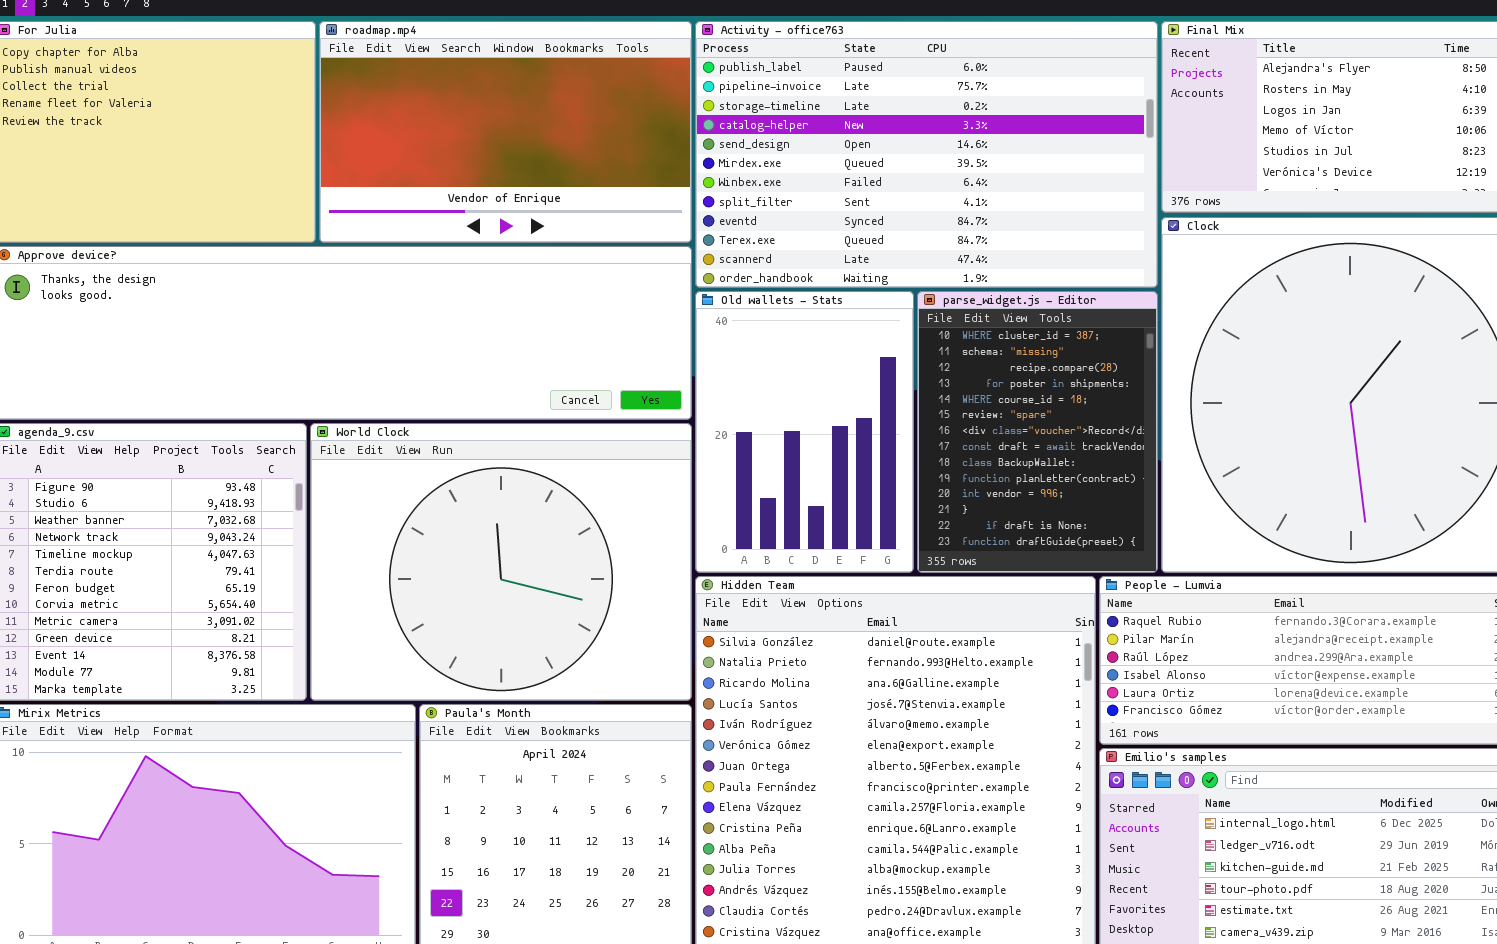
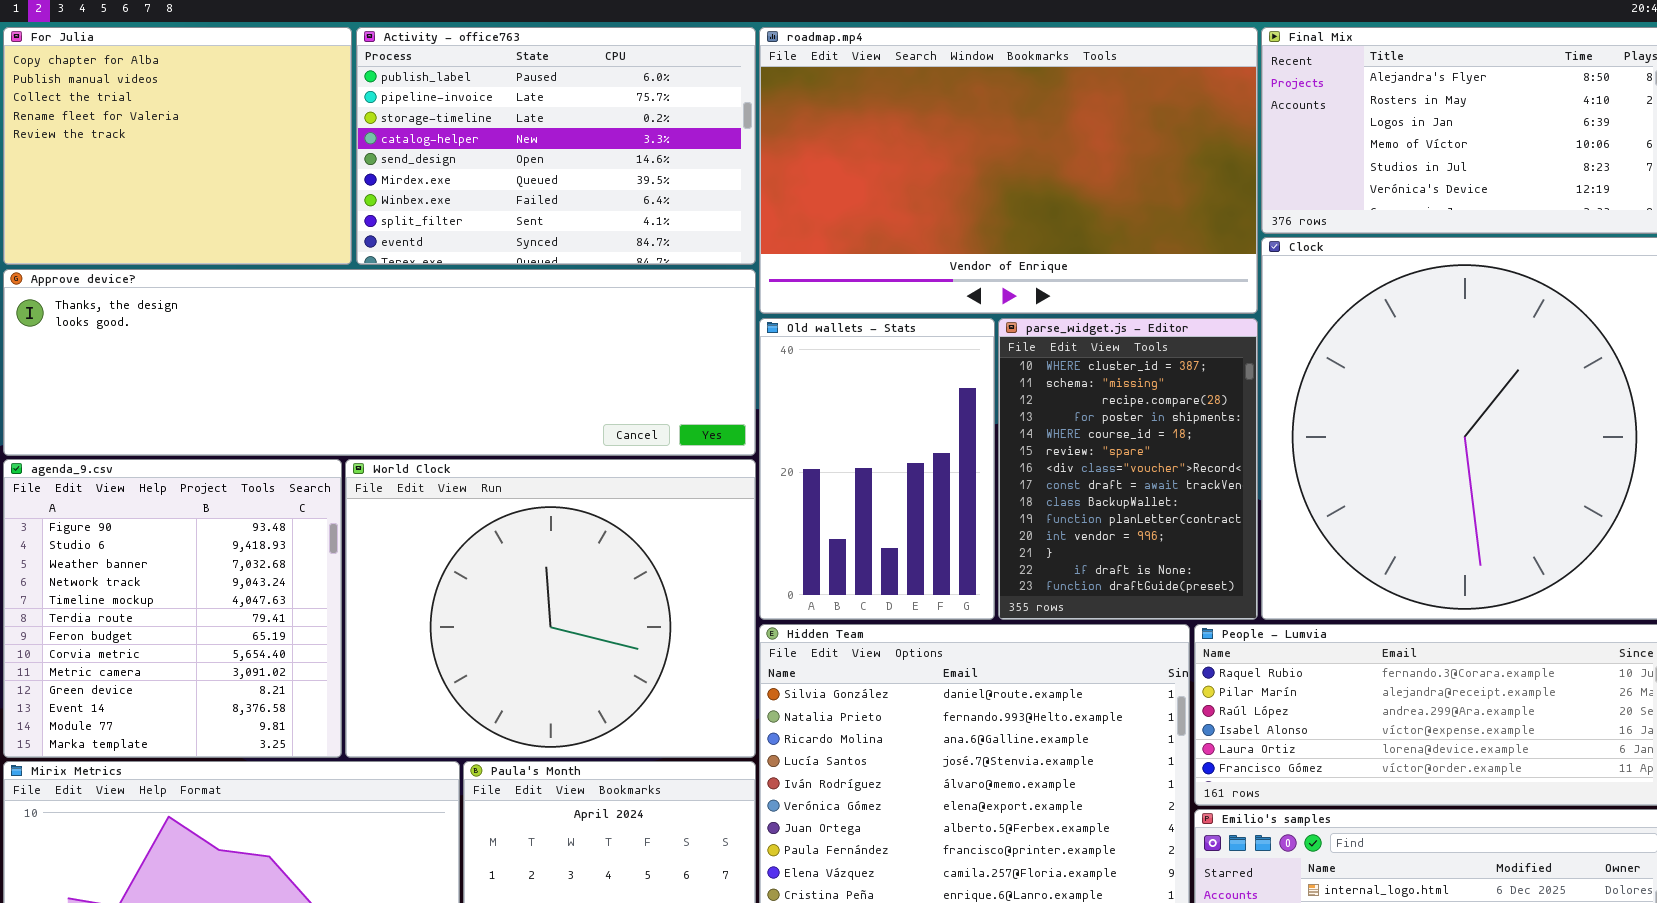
roadmap.mp4: [319,21,692,243] -> [759,27,1258,314], moved, resized
Activity - office763: [695,21,1158,288] -> [356,27,756,265], moved, resized

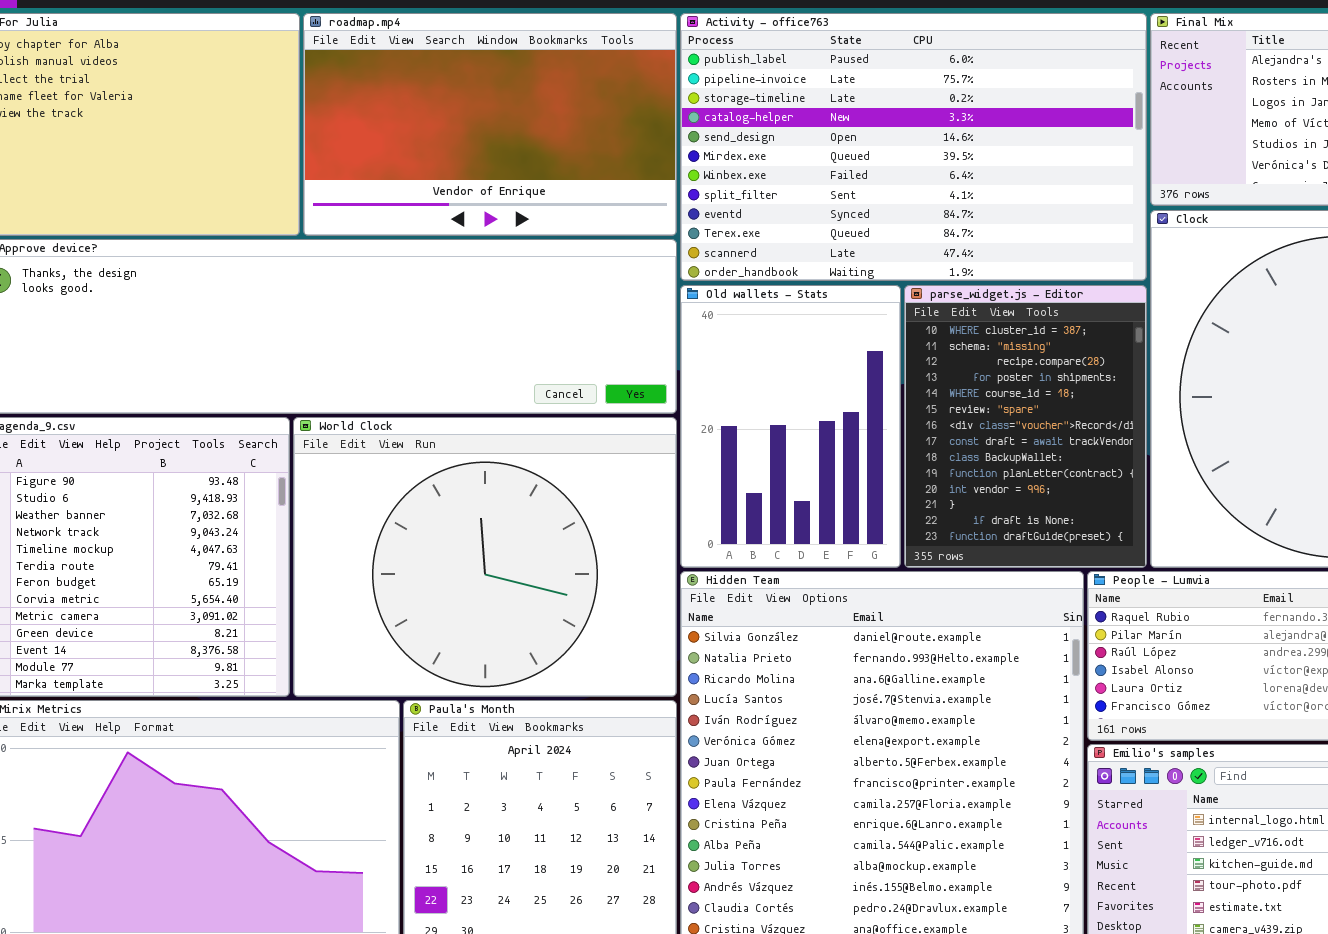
Activity - office763: [356,27,756,265] -> [680,13,1147,281], moved, resized
roadmap.mp4: [759,27,1258,314] -> [303,13,677,236], moved, resized

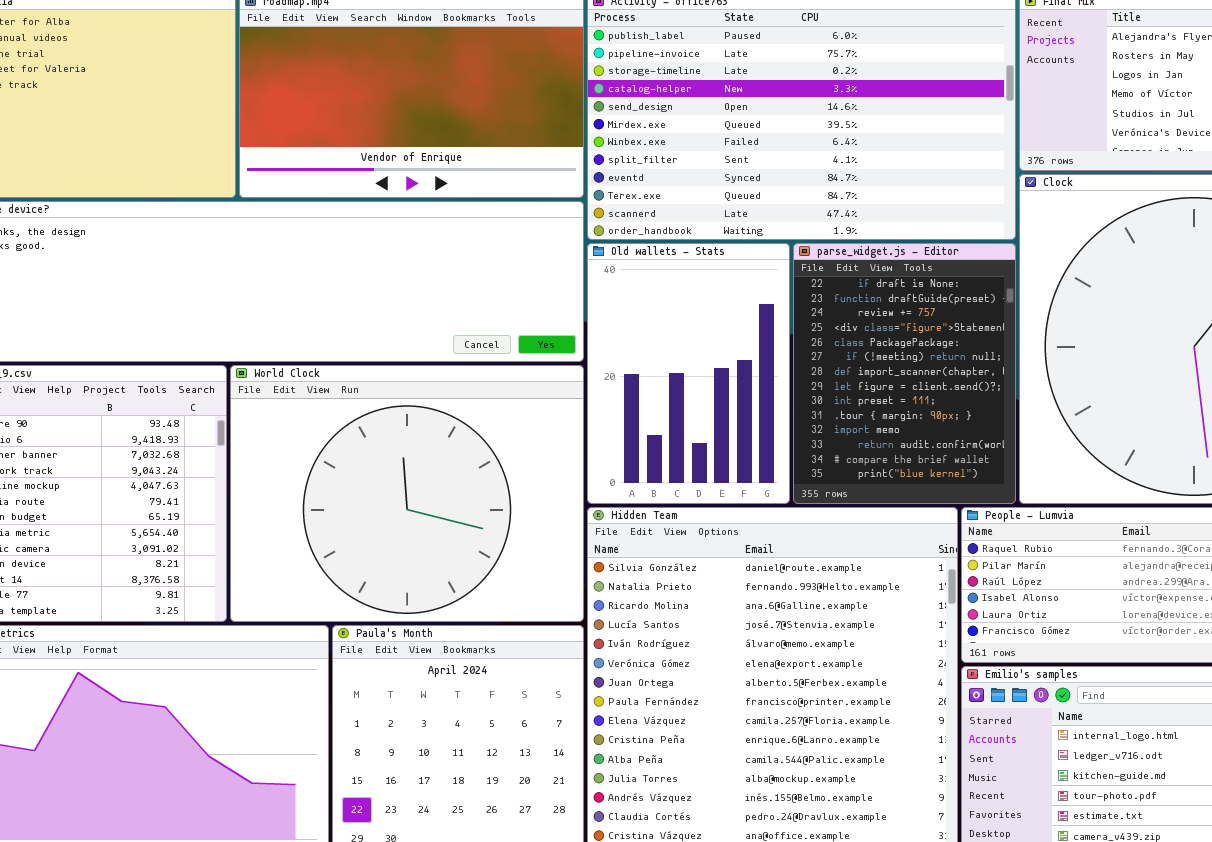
parse_widget.js - Editor: [904,285,1147,568] -> [793,243,1016,504], scrolled down 12 rows

